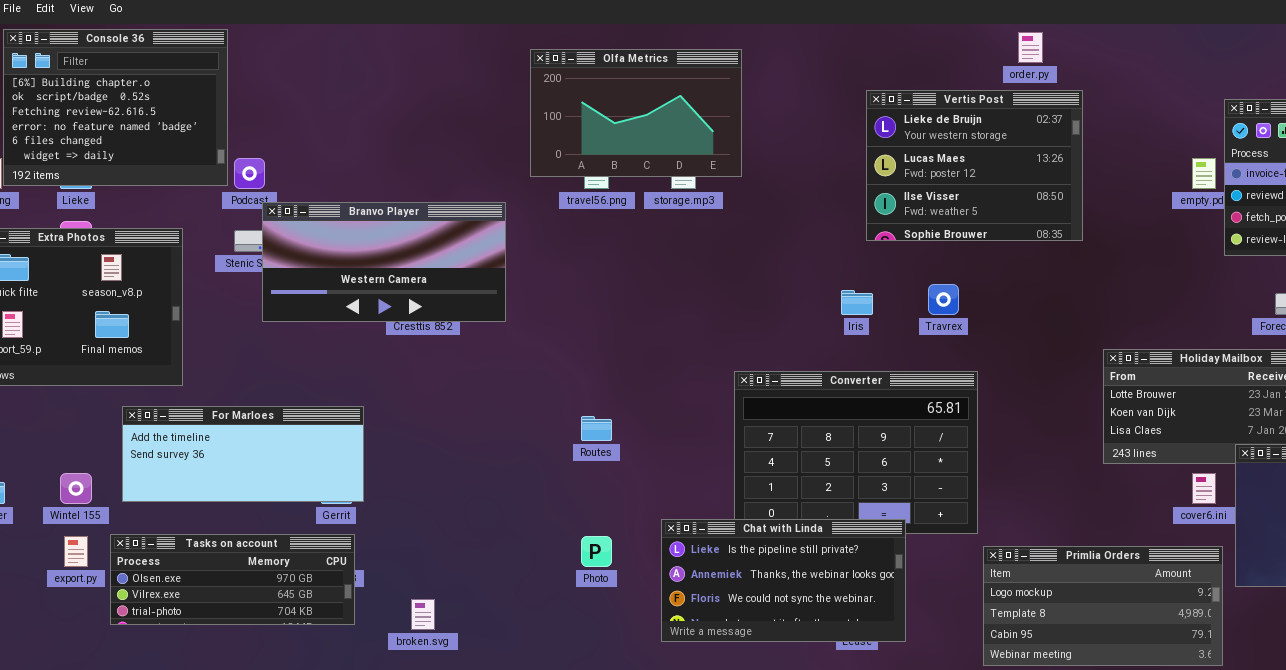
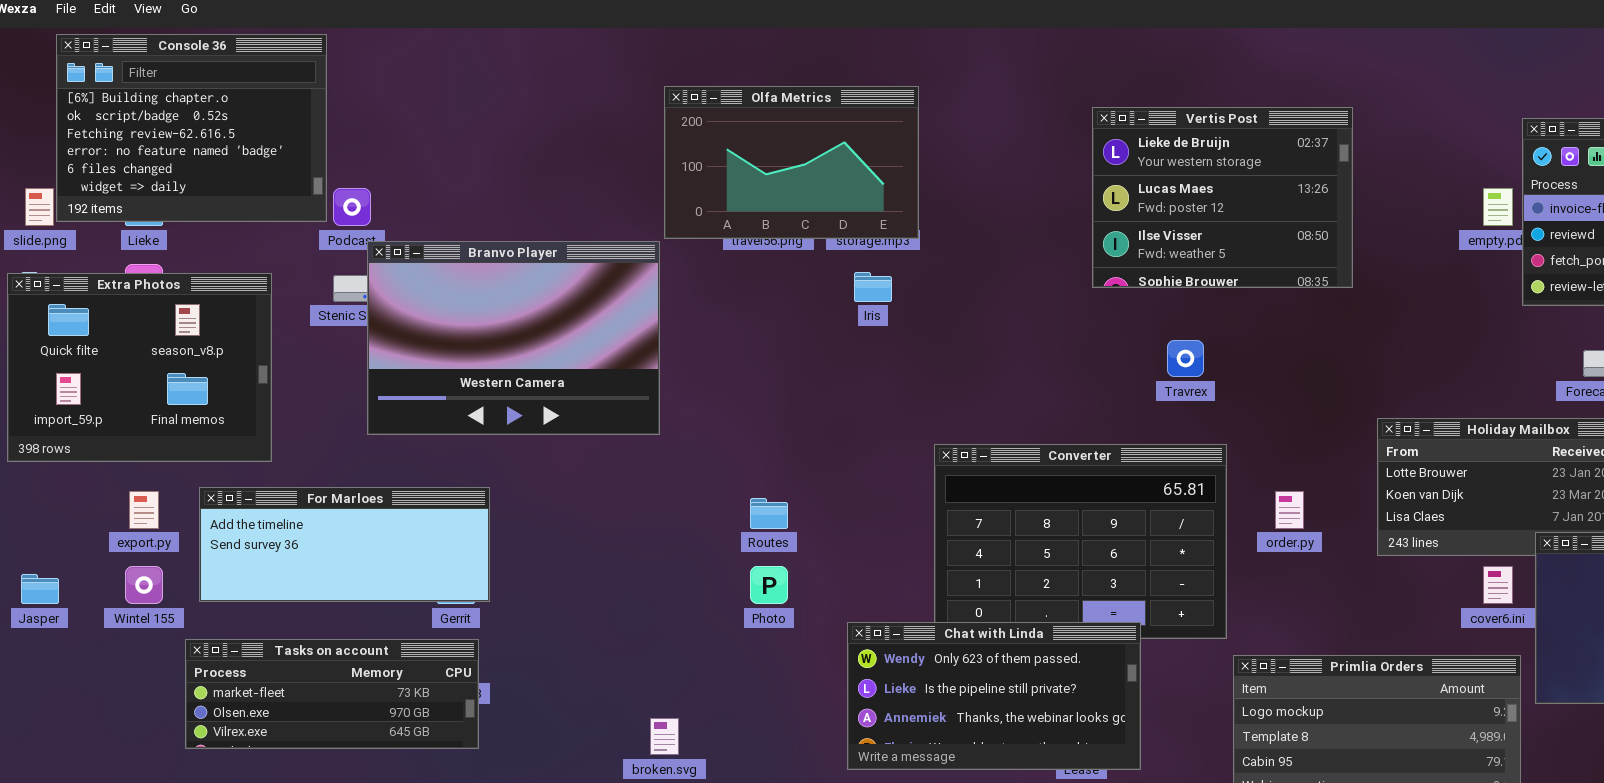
order.py: [1018,32,1043,63] -> [1275,491,1304,529], moved
Olfa Metrics: [530,49,742,177] -> [664,86,919,239], moved
Branvo Player: [262,202,506,322] -> [367,241,660,435], resized
Iris: [841,290,873,315] -> [854,272,892,302], moved
Chat with Linda: [661,519,906,642] -> [847,622,1141,770], scrolled up 1 row
Tasks on account: [110,534,355,625] -> [185,639,479,749], scrolled up 1 row
export.py: [64,536,88,567] -> [129,491,159,529], moved
Photo: [581,536,612,567] -> [750,566,788,604], moved
broken.svg: [411,599,435,630] -> [650,718,679,755], moved

